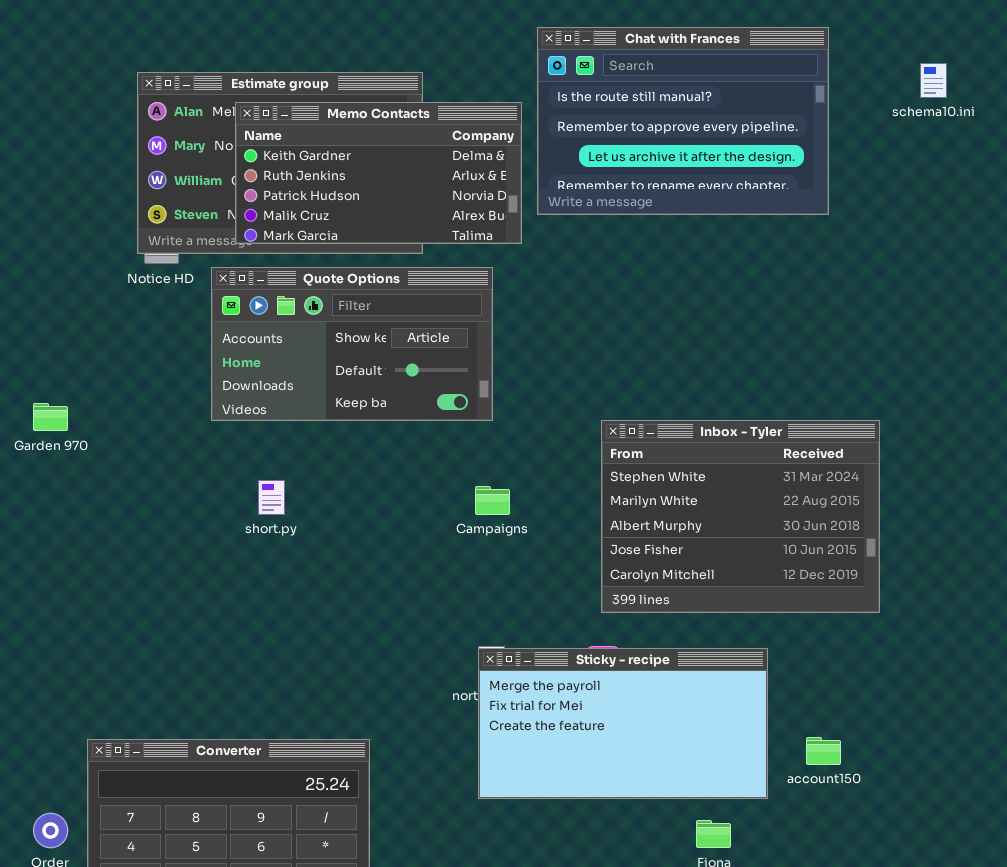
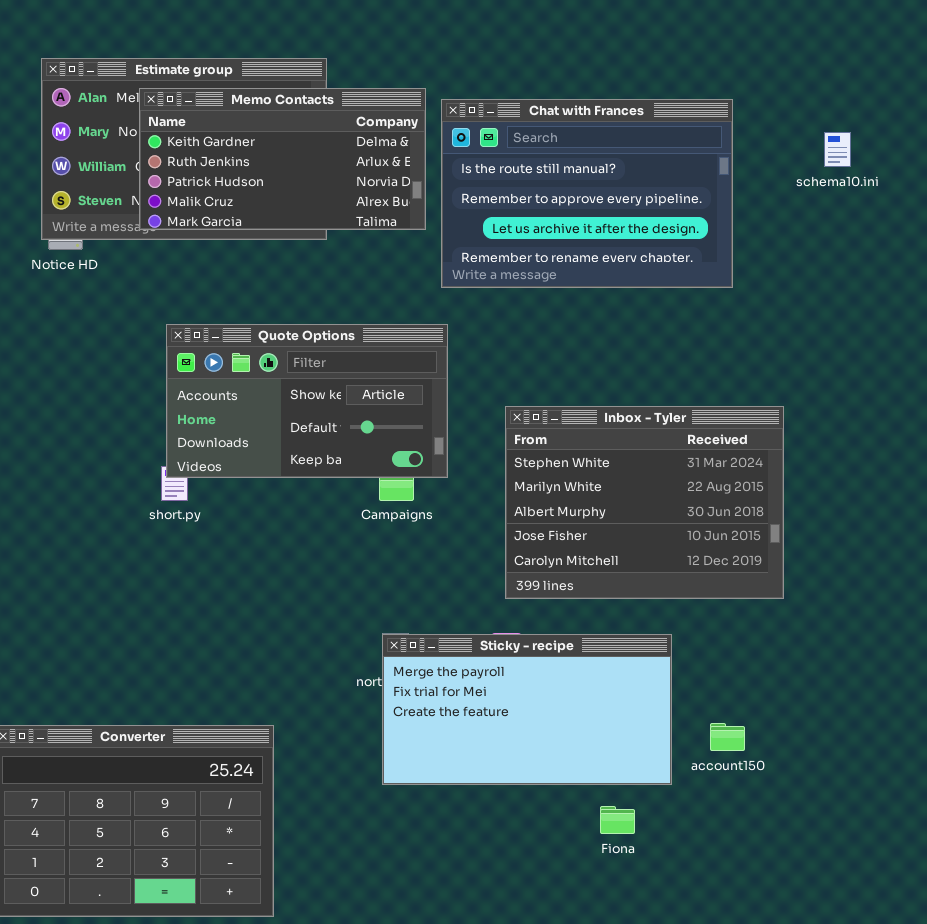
Chat with Frances: [537,27,829,215] -> [441,99,733,288], moved
schema10.ini: [920,63,947,98] -> [824,132,851,167], moved
Quote Options: [211,267,493,421] -> [166,324,448,478], moved

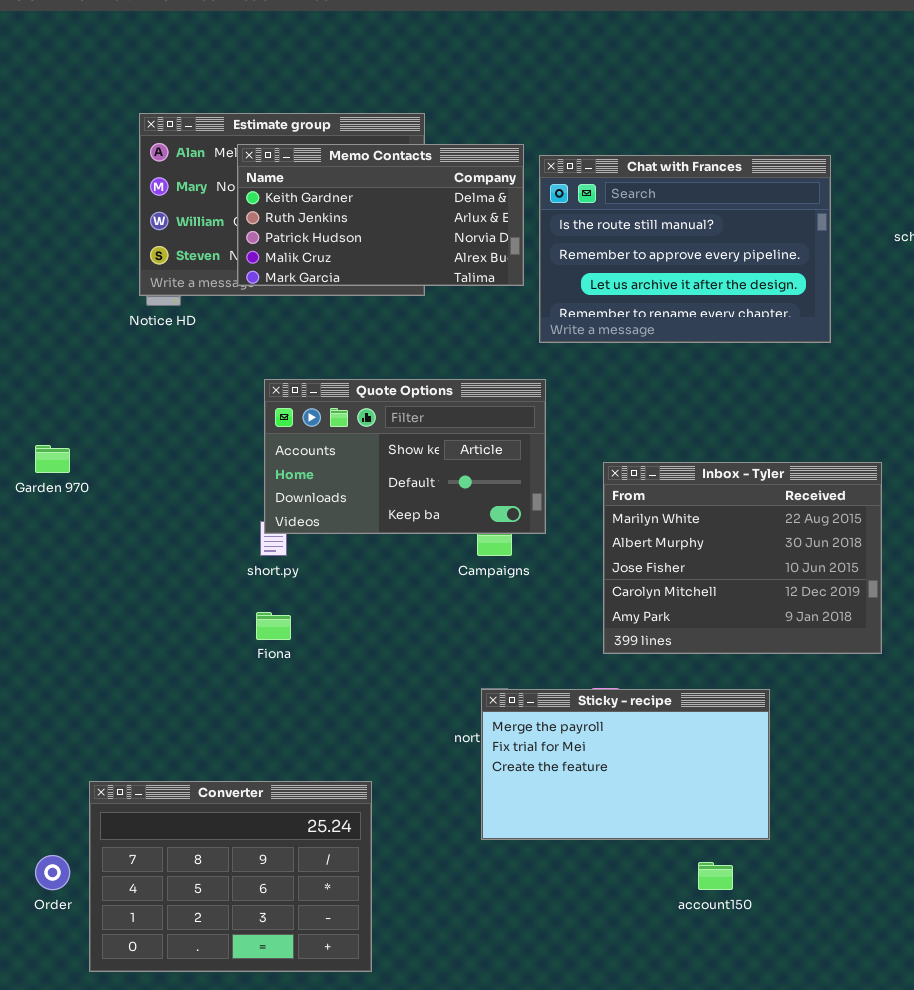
Inbox - Tyler: [505,406,784,599] -> [603,462,882,654], scrolled down 1 row
account150: [710,723,745,751] -> [698,862,733,890], moved
Fiona: [600,806,635,834] -> [256,612,291,640], moved

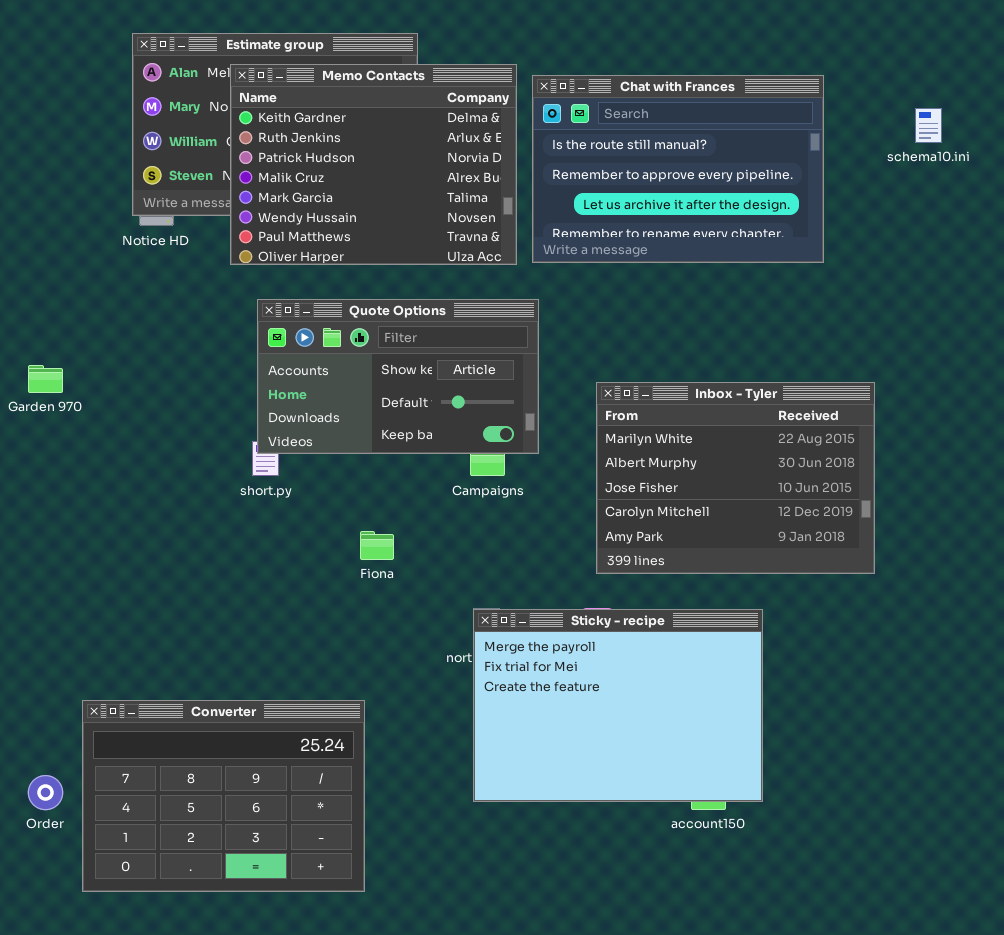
Memo Contacts: [237,144,524,286] -> [230,64,517,265], resized
Fiona: [256,612,291,640] -> [360,531,394,560], moved
Sticky - recipe: [481,689,770,840] -> [473,609,763,802], resized

